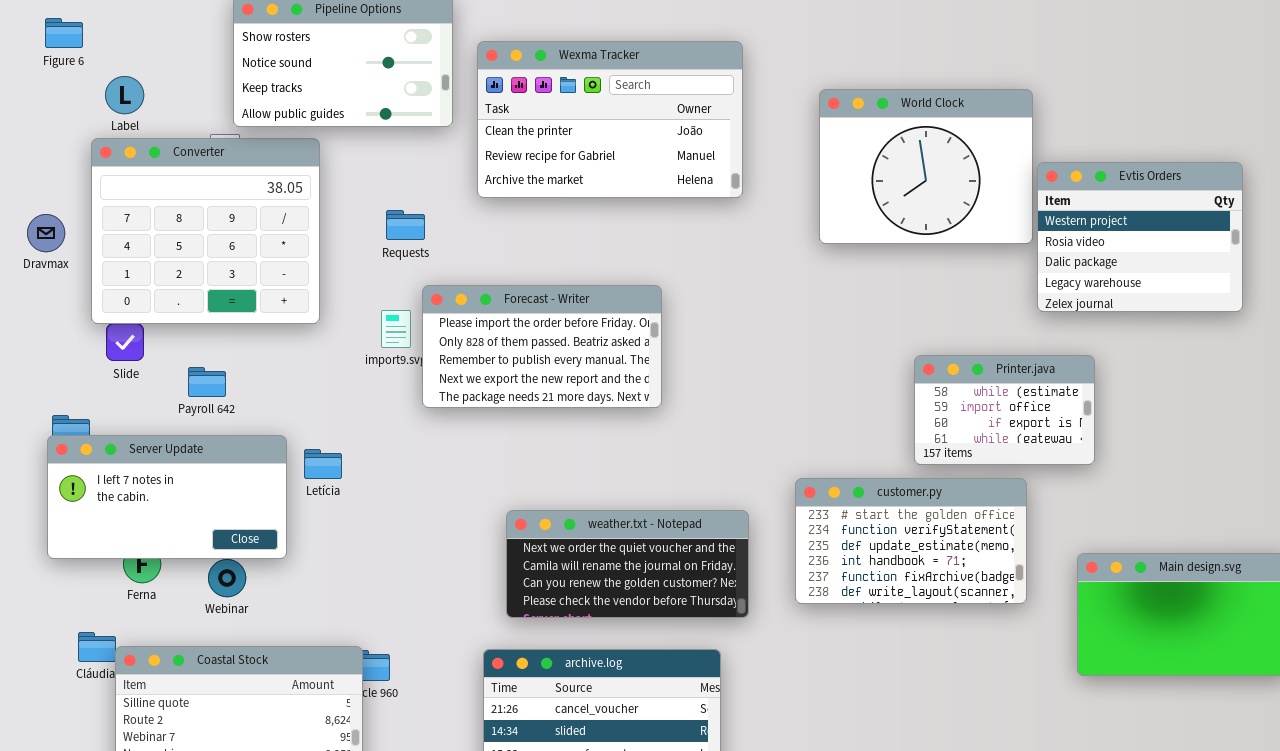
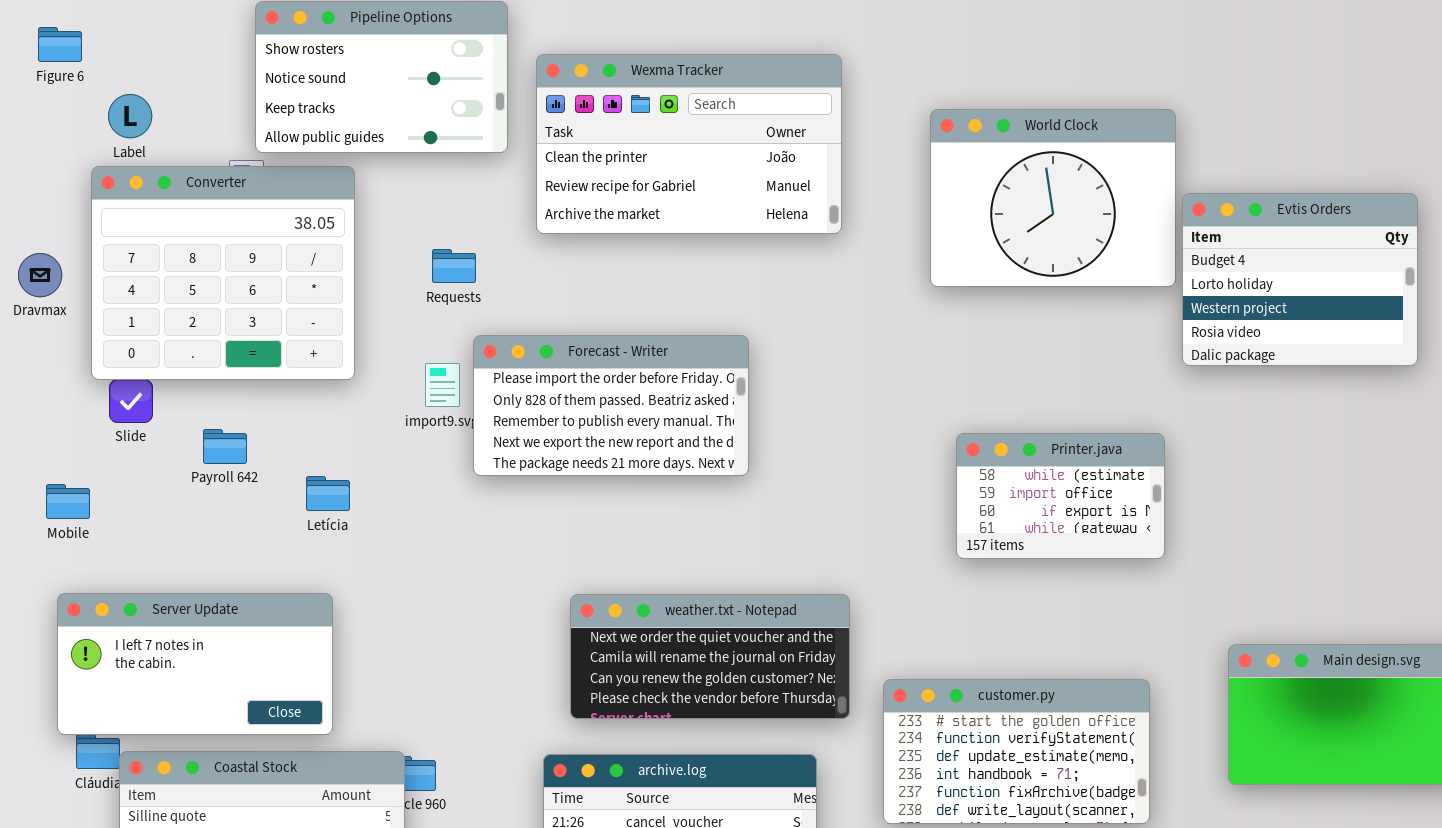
Evtis Orders: [1037,162,1243,312] -> [1182,193,1418,366], scrolled up 2 rows
Printer.java: [914,355,1095,465] -> [956,433,1165,559], moved
Server Update: [47,435,287,559] -> [57,593,333,735], moved
Letícia: [304,449,342,479] -> [306,476,350,511], moved
customer.py: [795,478,1027,604] -> [883,679,1150,824], moved

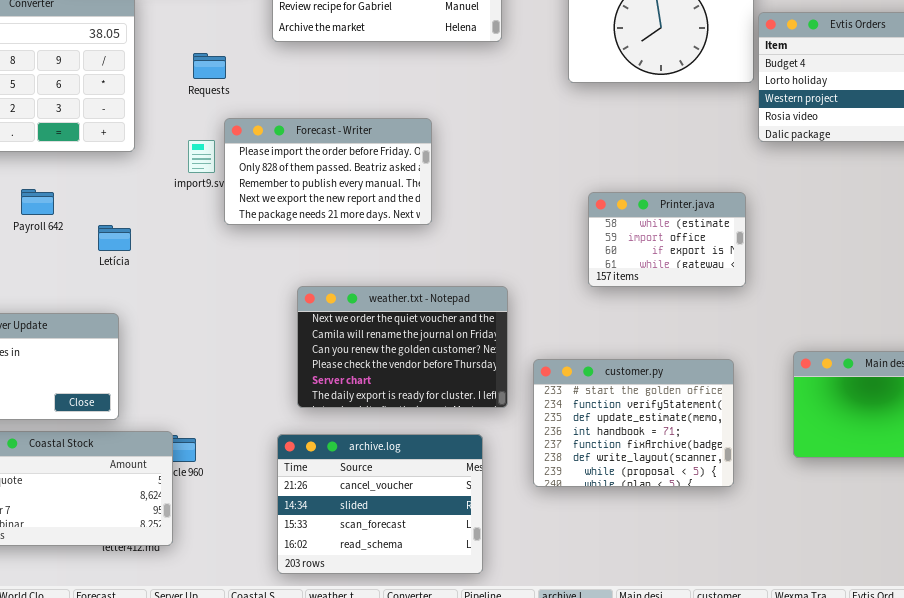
weather.txt - Notepad: [570,594,850,719] -> [297,286,508,408], resized
customer.py: [883,679,1150,824] -> [533,359,734,487], resized

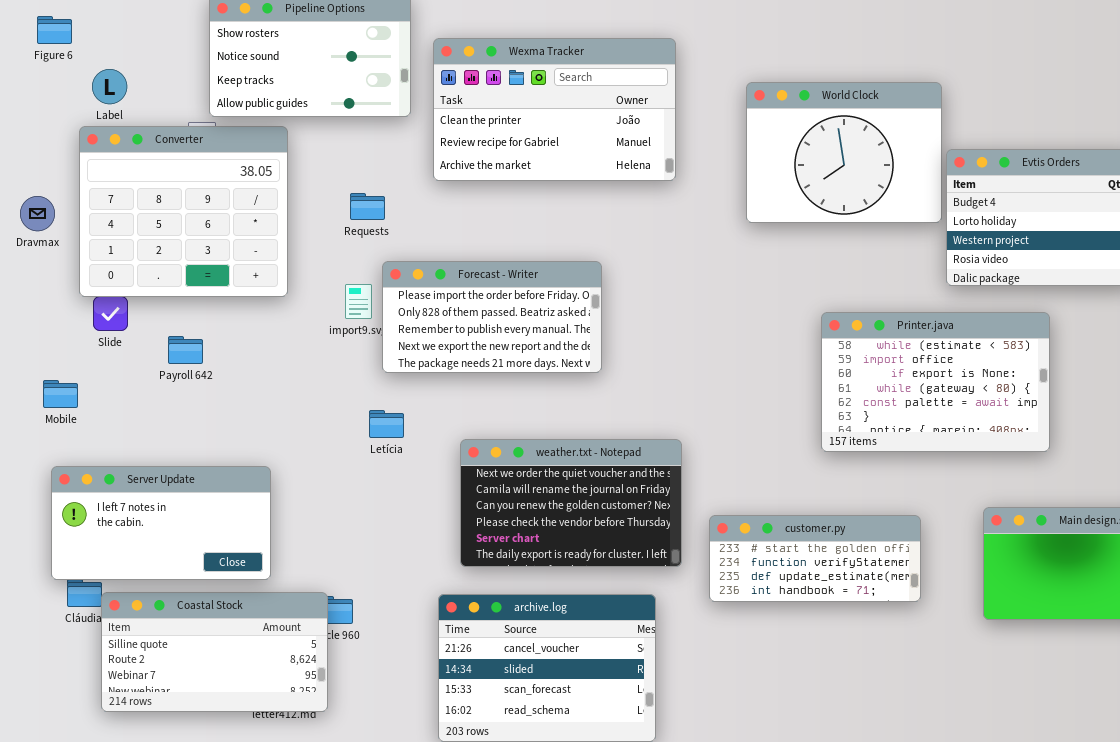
Printer.java: [588,192,746,287] -> [821,312,1050,452], moved, resized
Letícia: [98,225,131,251] -> [369,410,404,438], moved
customer.py: [533,359,734,487] -> [709,515,921,602], resized

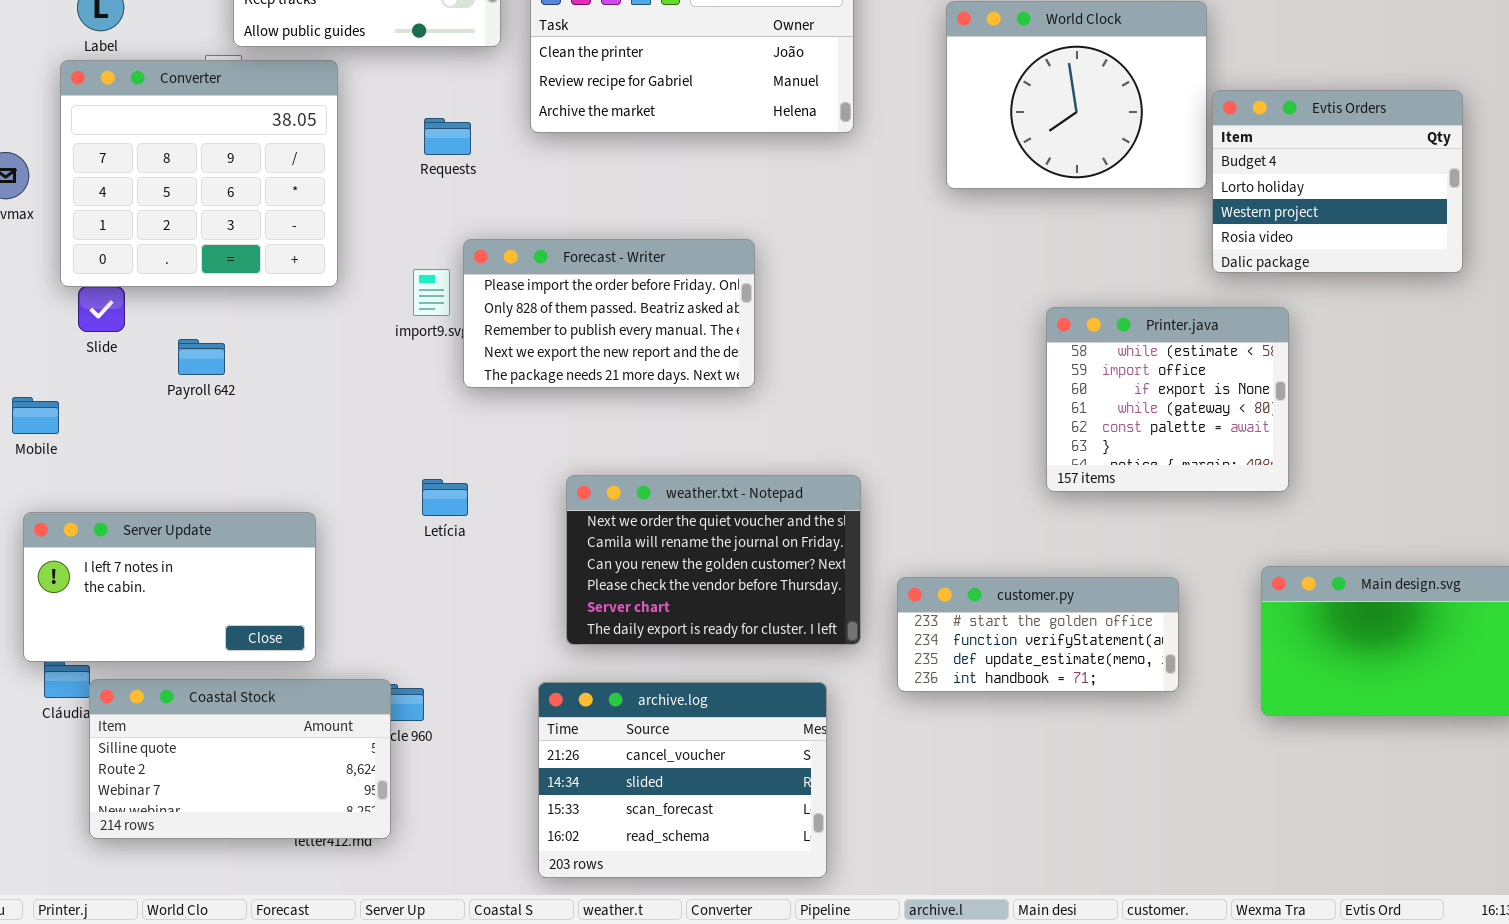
Requests: [350,193,385,220] -> [424,118,471,155], moved
Printer.java: [821,312,1050,452] -> [1046,307,1289,492], resized
Letícia: [369,410,404,438] -> [422,479,468,516], moved

